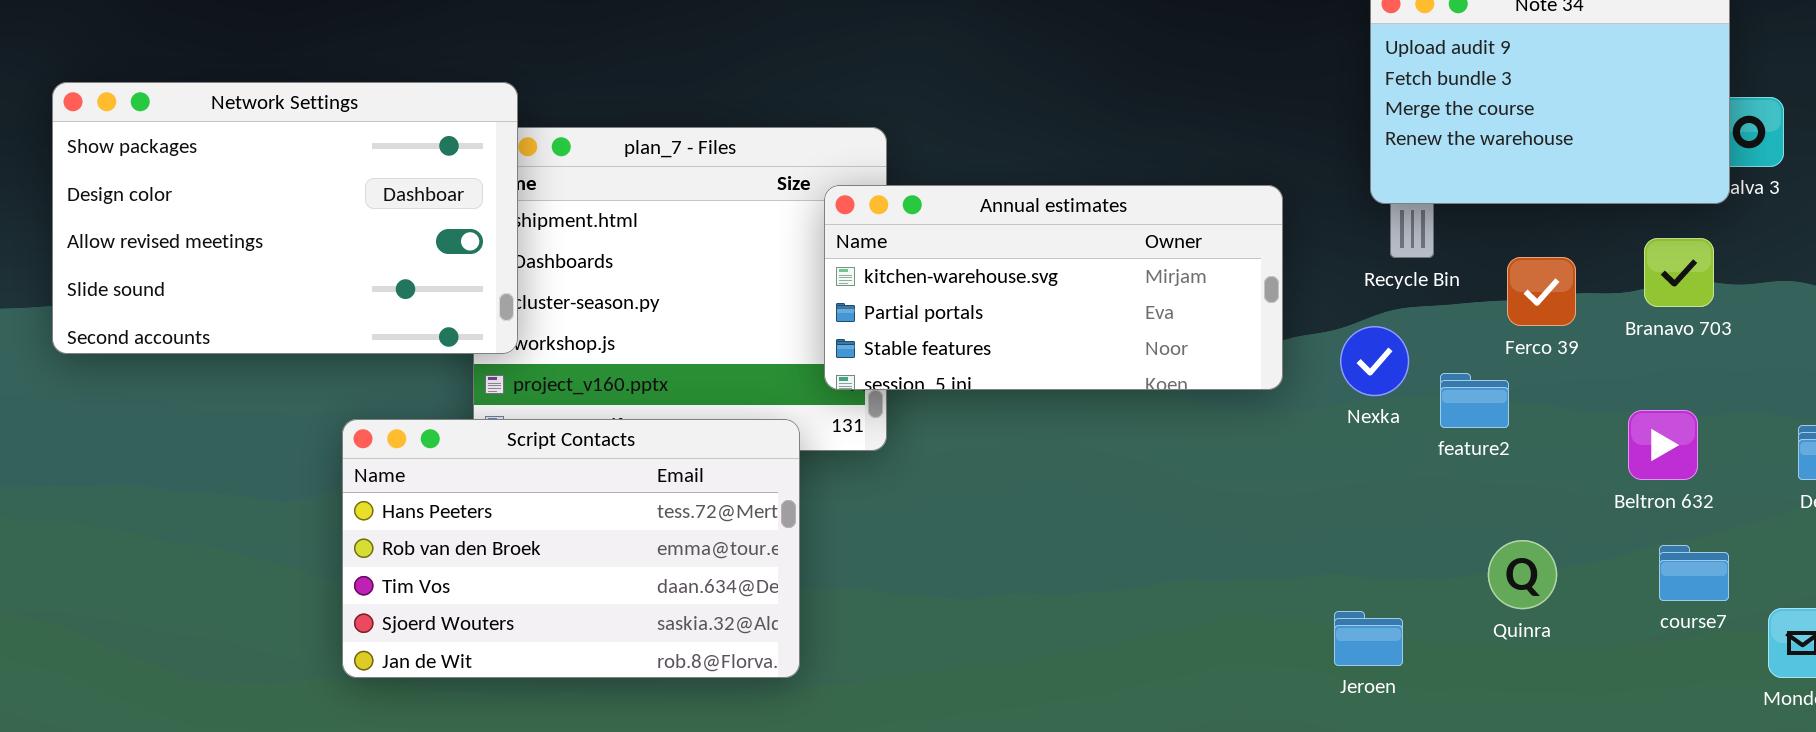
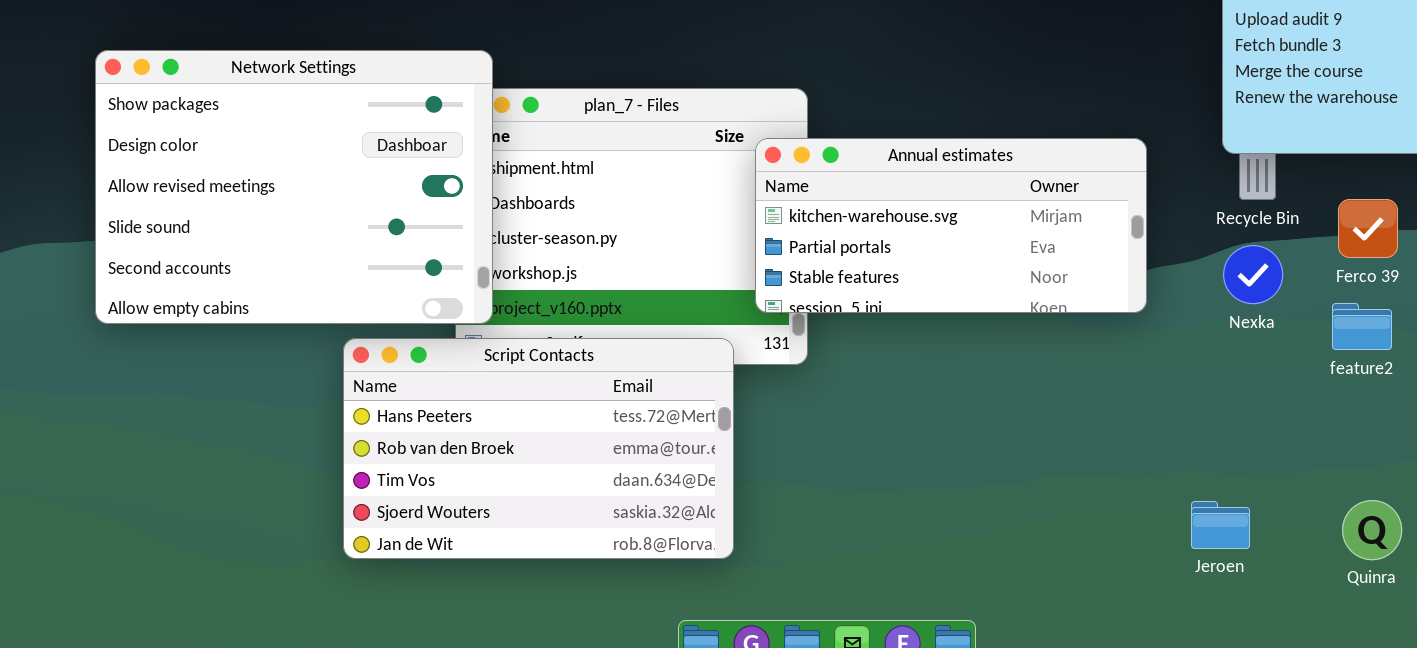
Network Settings: [52,82,518,354] -> [95,50,493,324], resized
Nexka: [1340,326,1409,396] -> [1223,245,1283,304], moved
feature2: [1440,373,1509,428] -> [1332,303,1392,350], moved
Quinra: [1488,540,1557,609] -> [1342,500,1402,560], moved

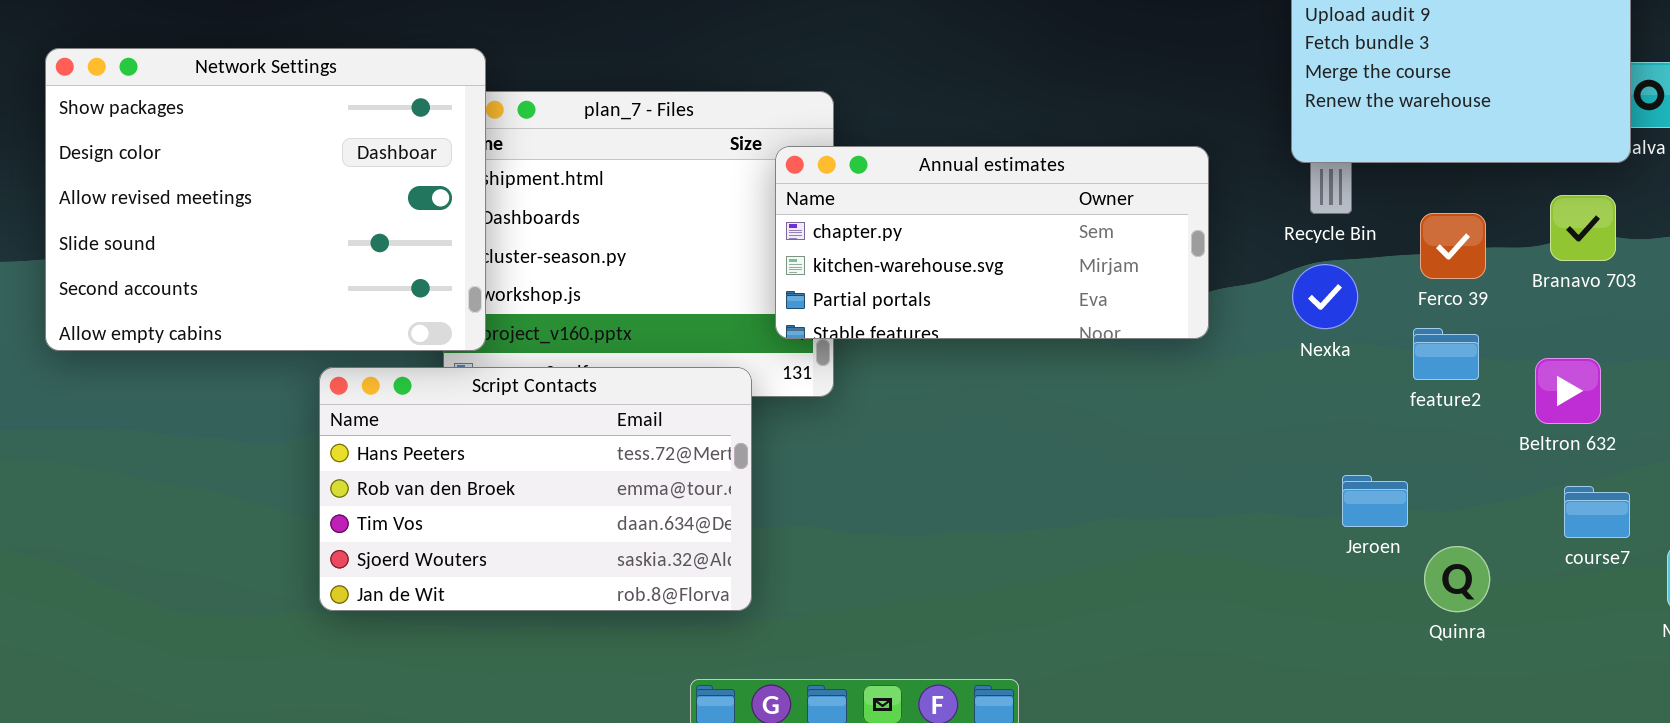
Annual estimates: [755,138,1147,313] -> [775,146,1209,339], scrolled up 1 row
Jeroen: [1191,501,1250,549] -> [1342,475,1408,527], moved

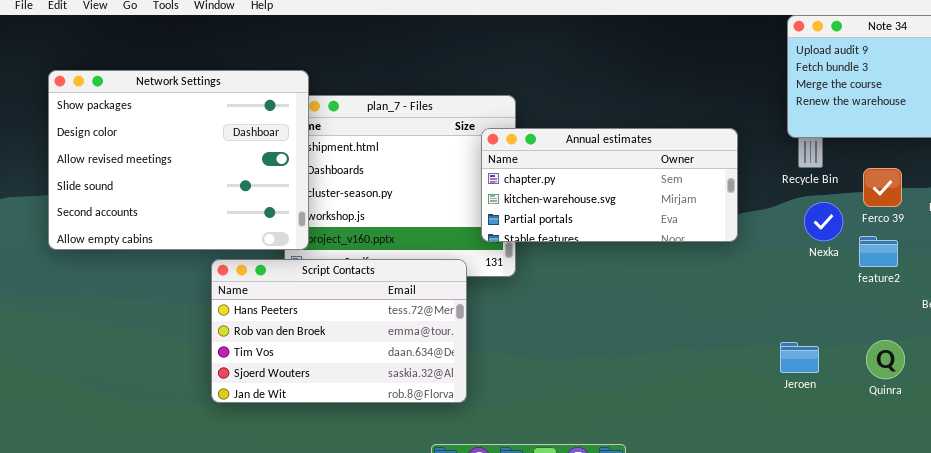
Nexka: [1292,264,1358,329] -> [804,202,843,241], moved
Jeroen: [1342,475,1408,527] -> [780,342,819,373], moved
Quinra: [1424,546,1490,612] -> [866,340,905,379], moved

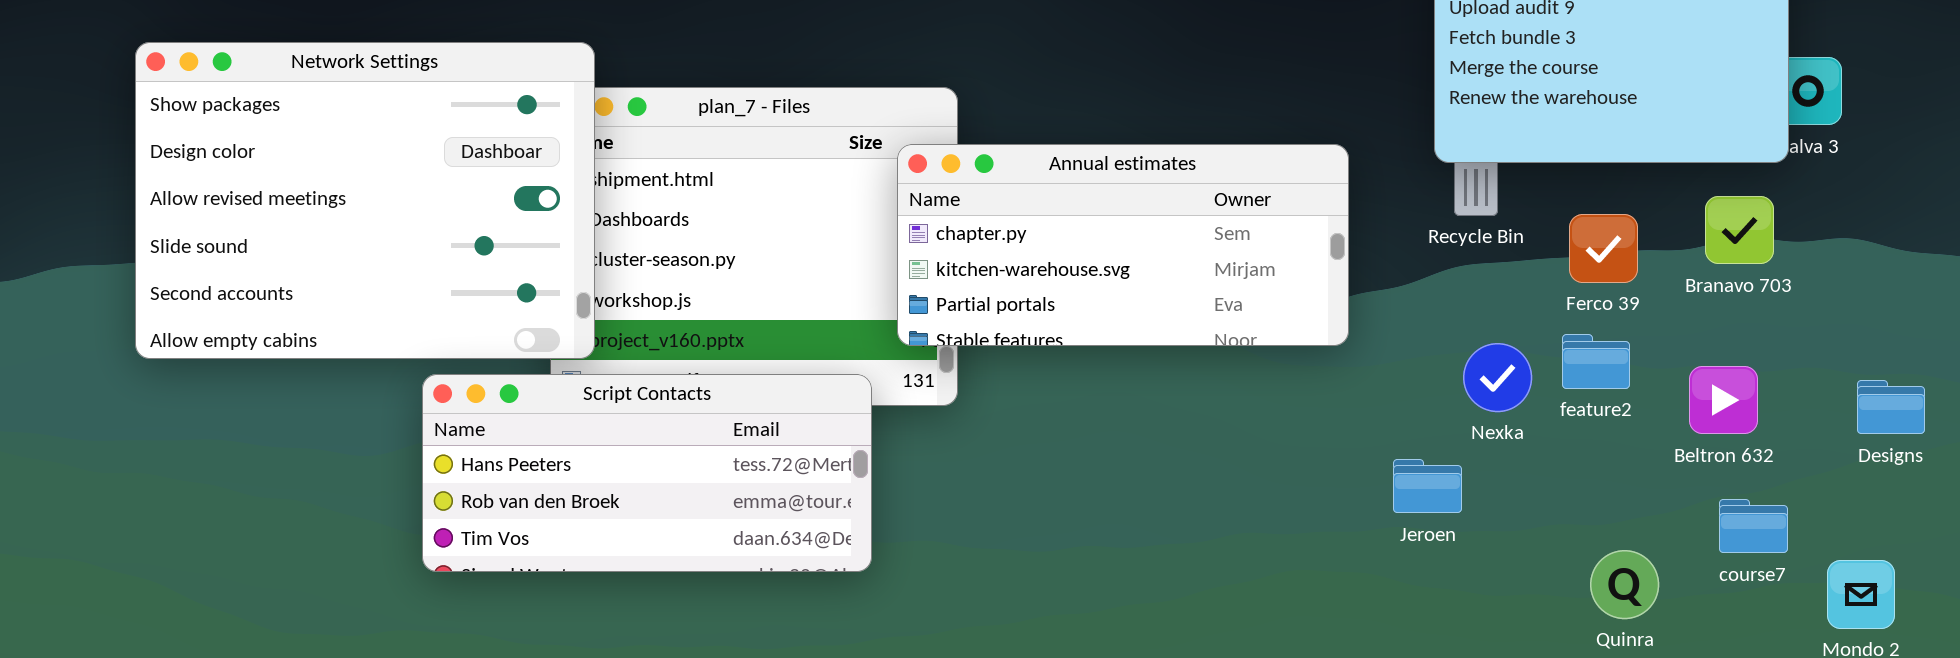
Nexka: [804,202,843,241] -> [1463,343,1532,412], moved
Script Contacts: [211,259,467,403] -> [422,374,872,572], resized
Quinra: [866,340,905,379] -> [1590,550,1659,619], moved
Jeroen: [780,342,819,373] -> [1393,459,1462,513], moved

